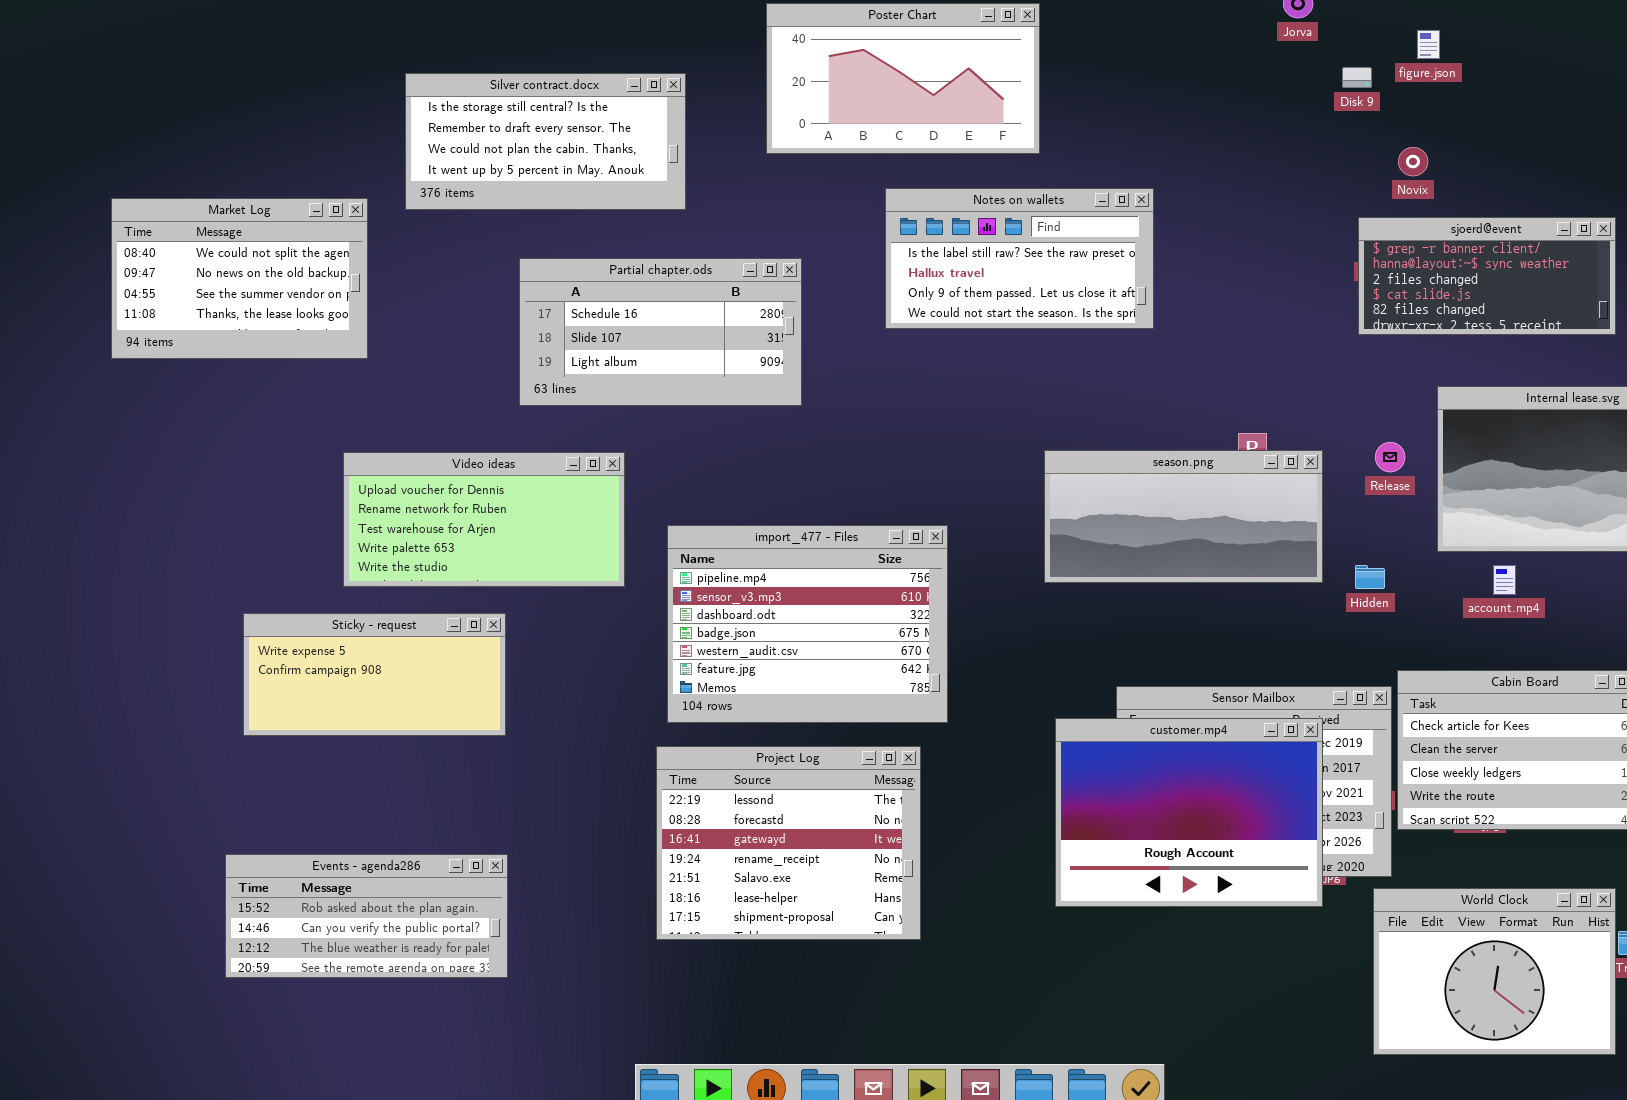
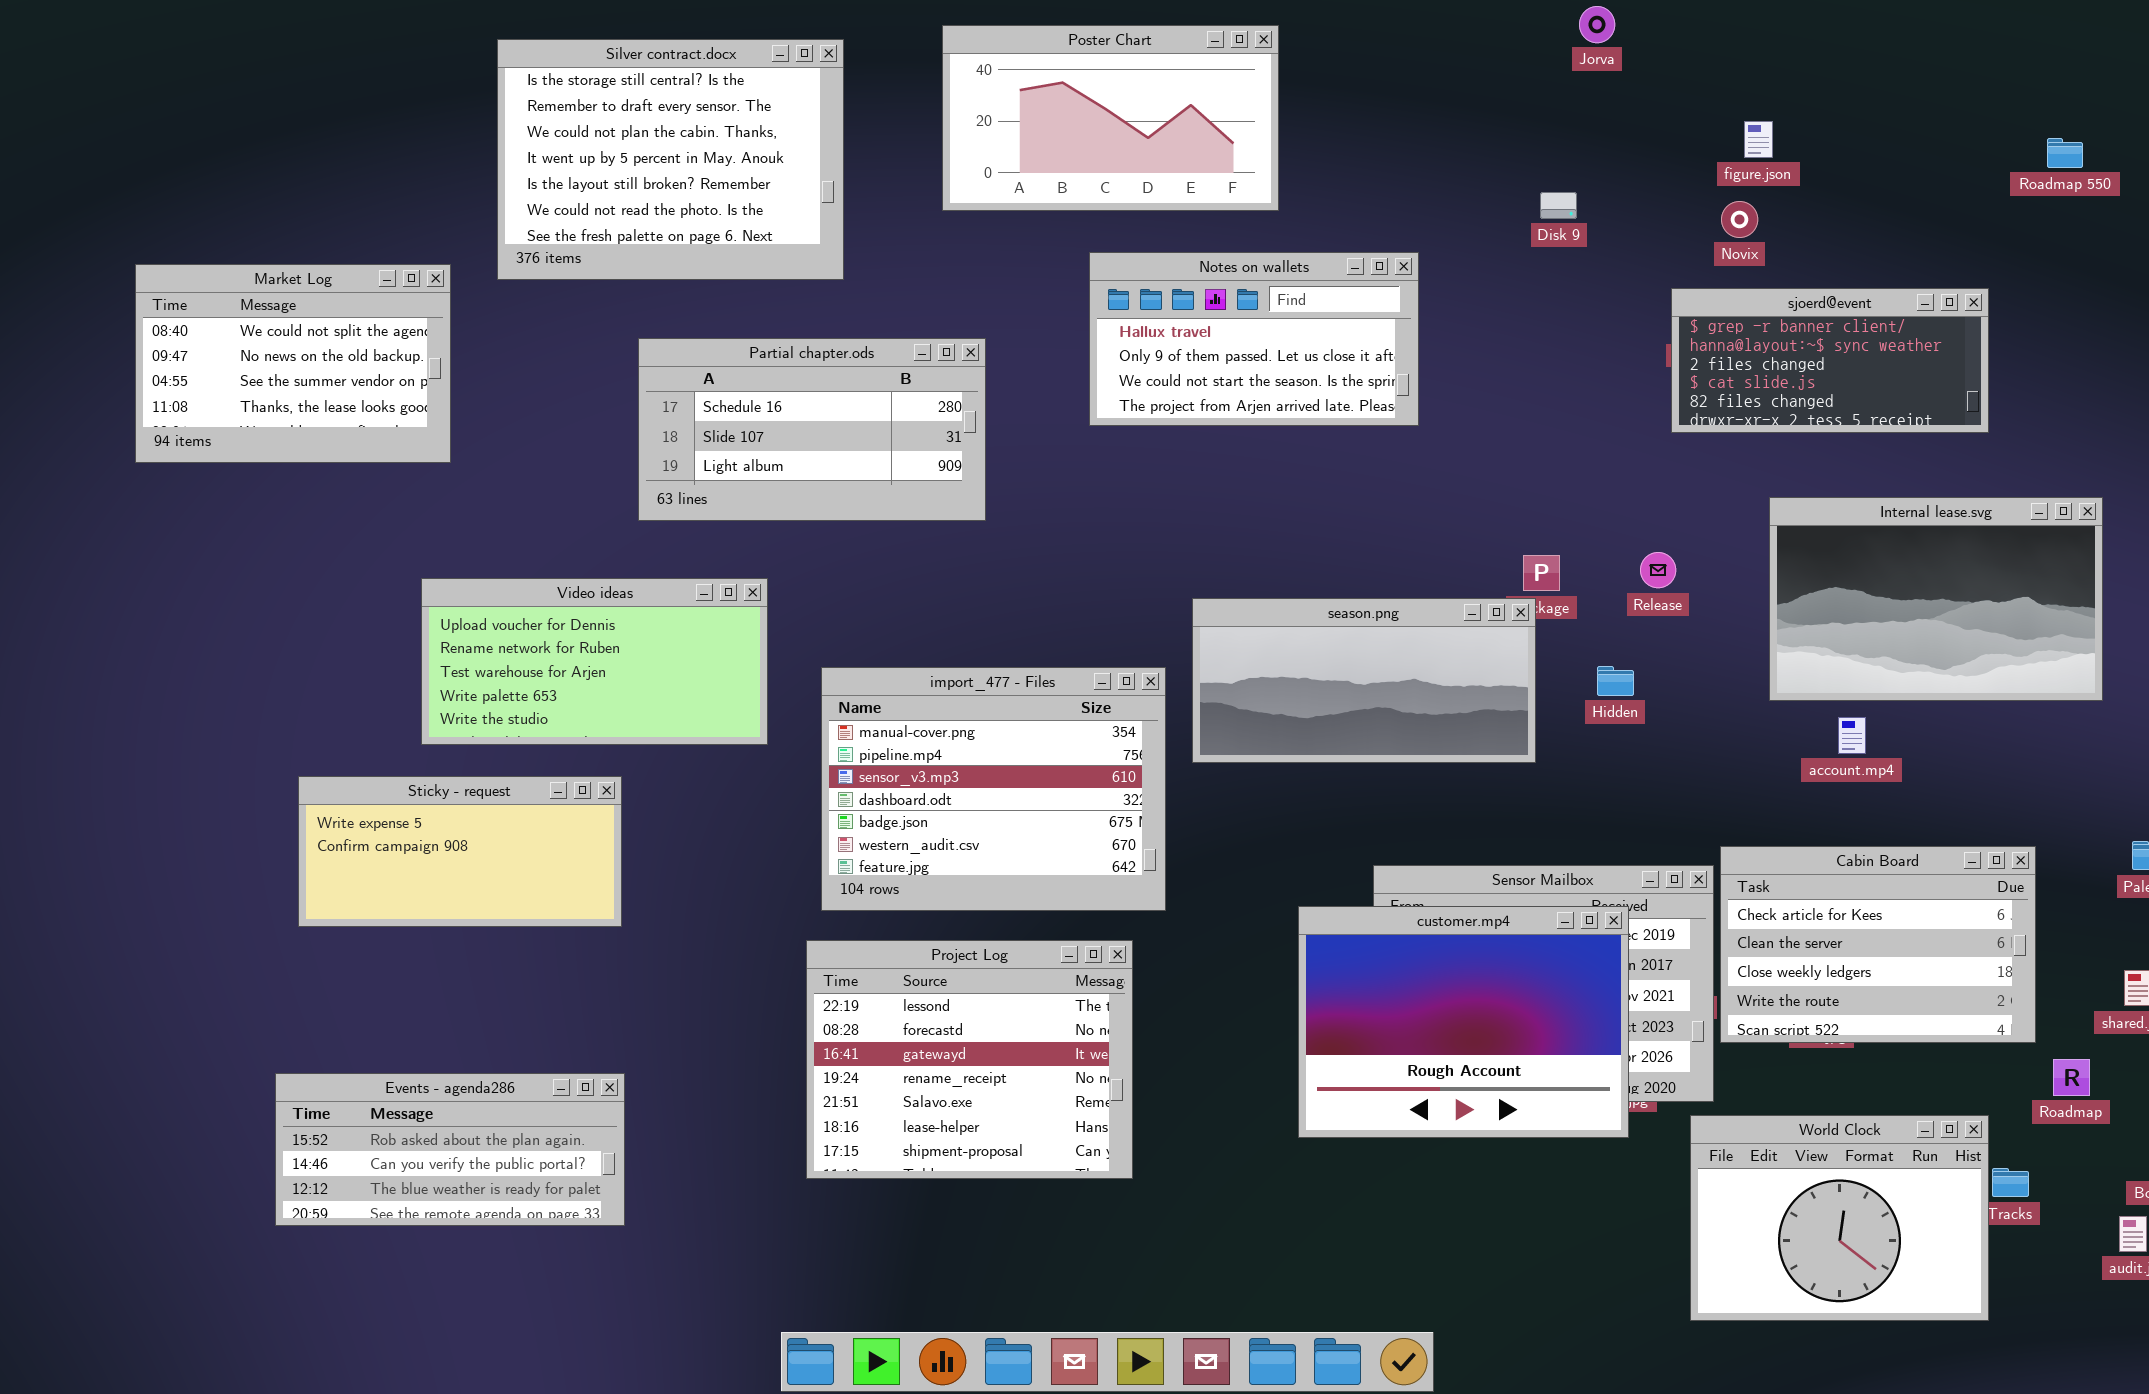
figure.json: [1417,30,1440,59] -> [1744,121,1773,158], moved
Disk 9: [1342,67,1372,88] -> [1540,192,1577,219], moved
Silver contract.docx: [405,73,686,210] -> [497,39,844,280], resized
Notes on wallets: [885,188,1154,329] -> [1089,252,1419,426], scrolled down 1 row
Release: [1375,442,1405,472] -> [1640,552,1676,588], moved
season.png: [1044,450,1323,583] -> [1192,598,1536,763], moved
import_477 - Files: [667,525,948,723] -> [821,667,1166,911], scrolled up 1 row
Hidden: [1355,565,1385,589] -> [1597,666,1634,696], moved

